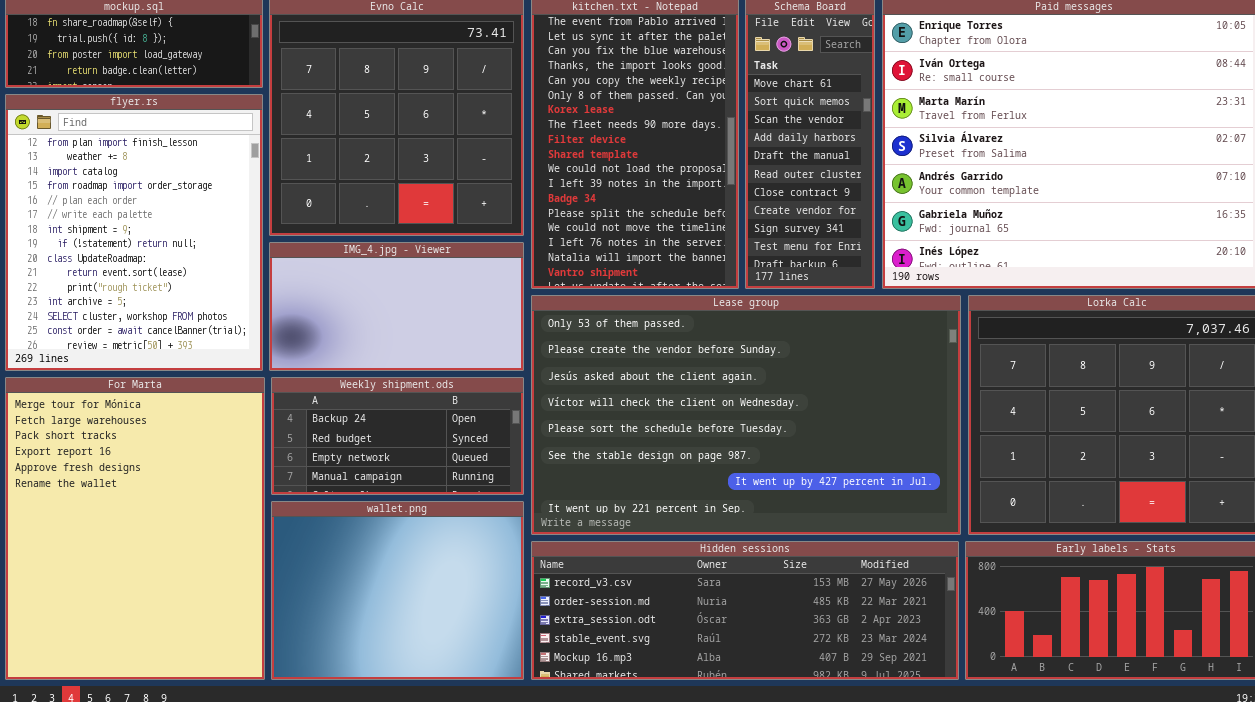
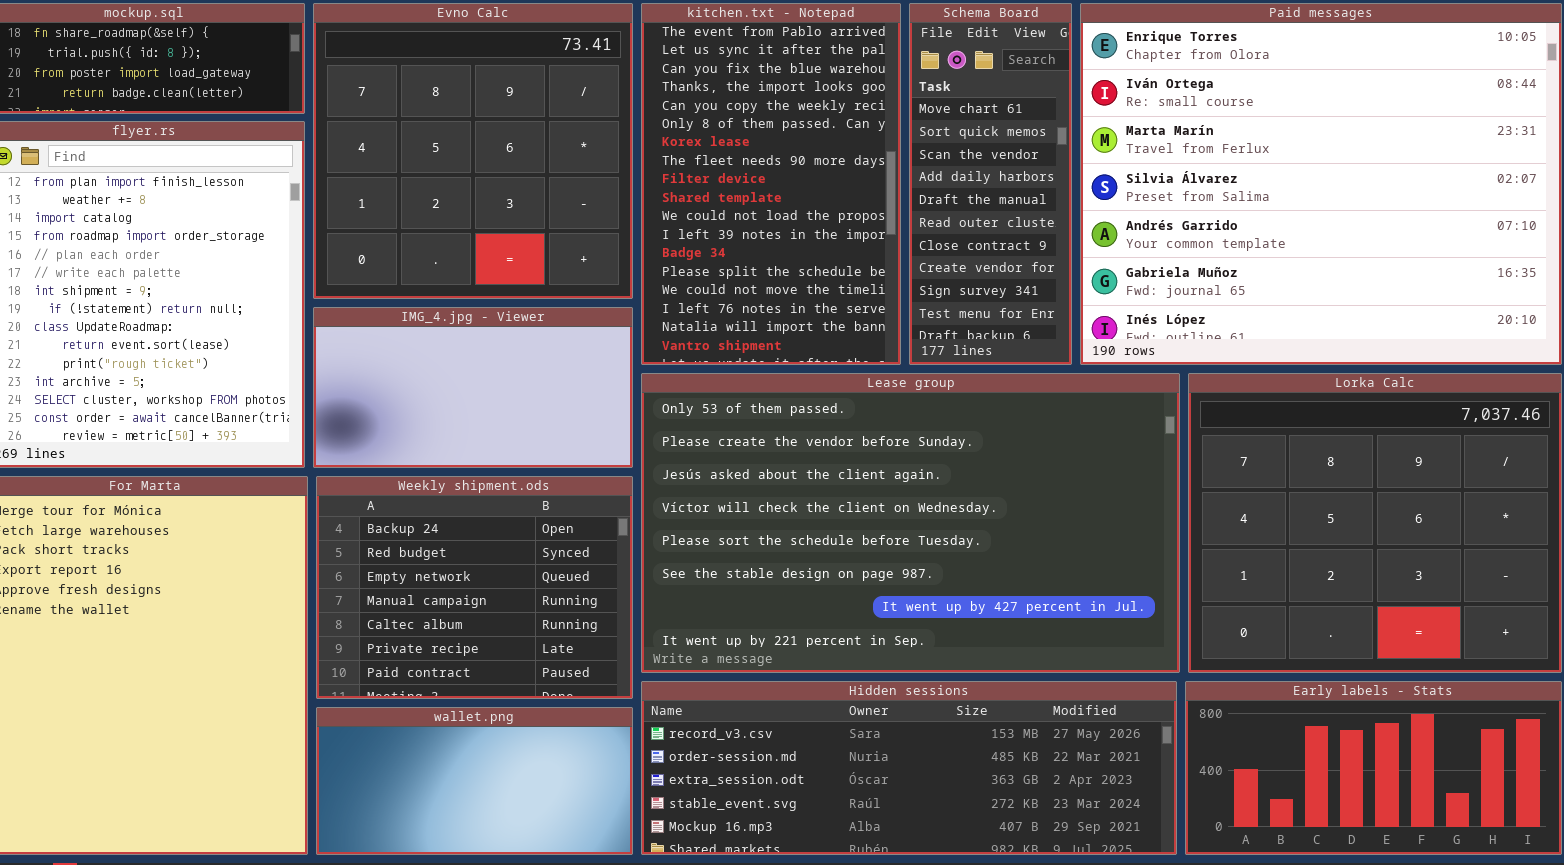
Weekly shipment.ods: [271,377,524,495] -> [316,476,633,699], resized
wallet.png: [271,501,524,680] -> [316,707,633,855], resized

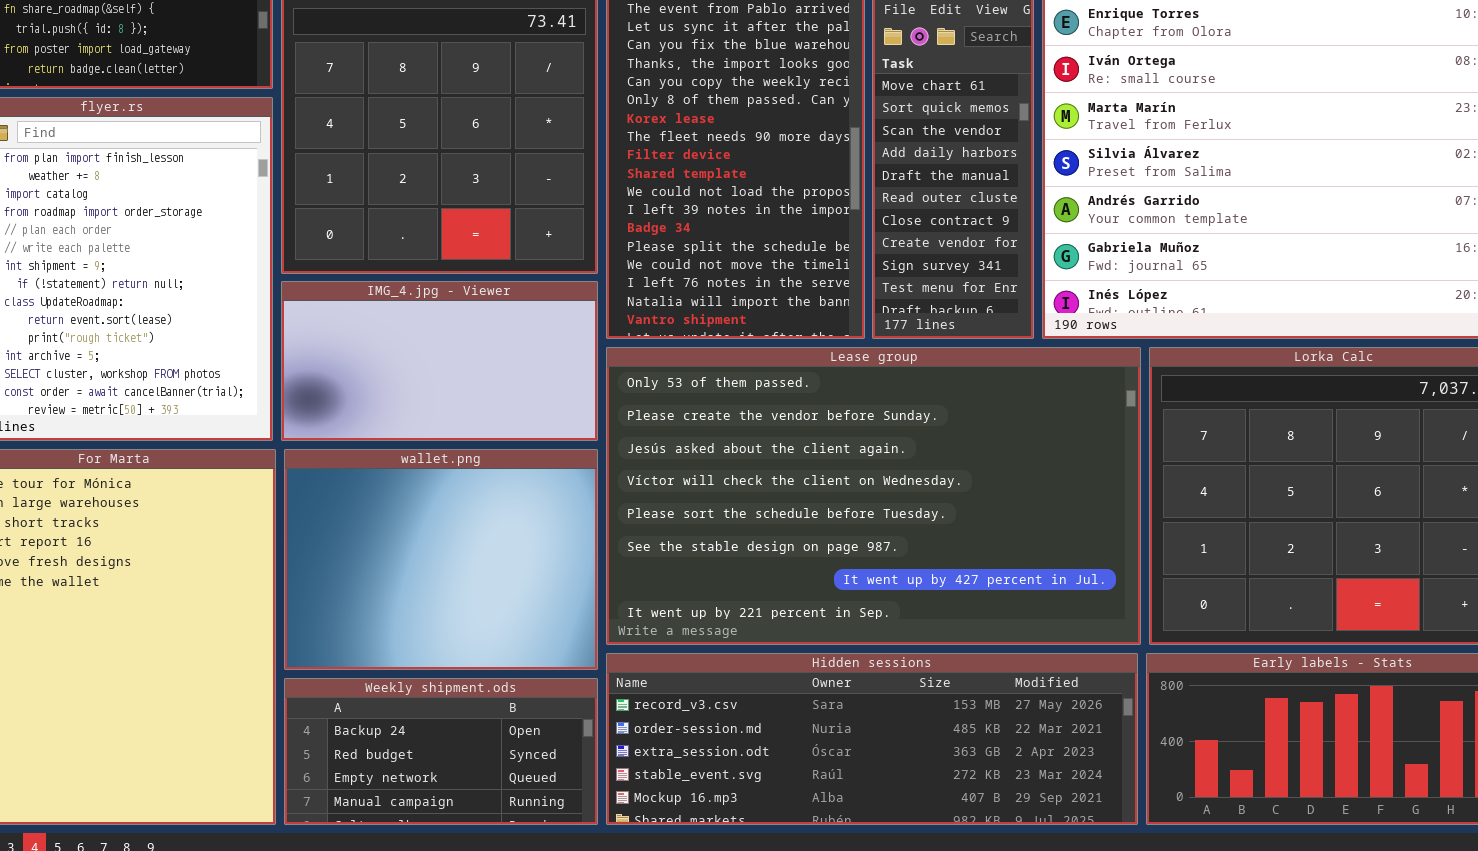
Weekly shipment.ods: [316,476,633,699] -> [284,678,598,825], moved, resized
wallet.png: [316,707,633,855] -> [284,449,598,670], moved, resized

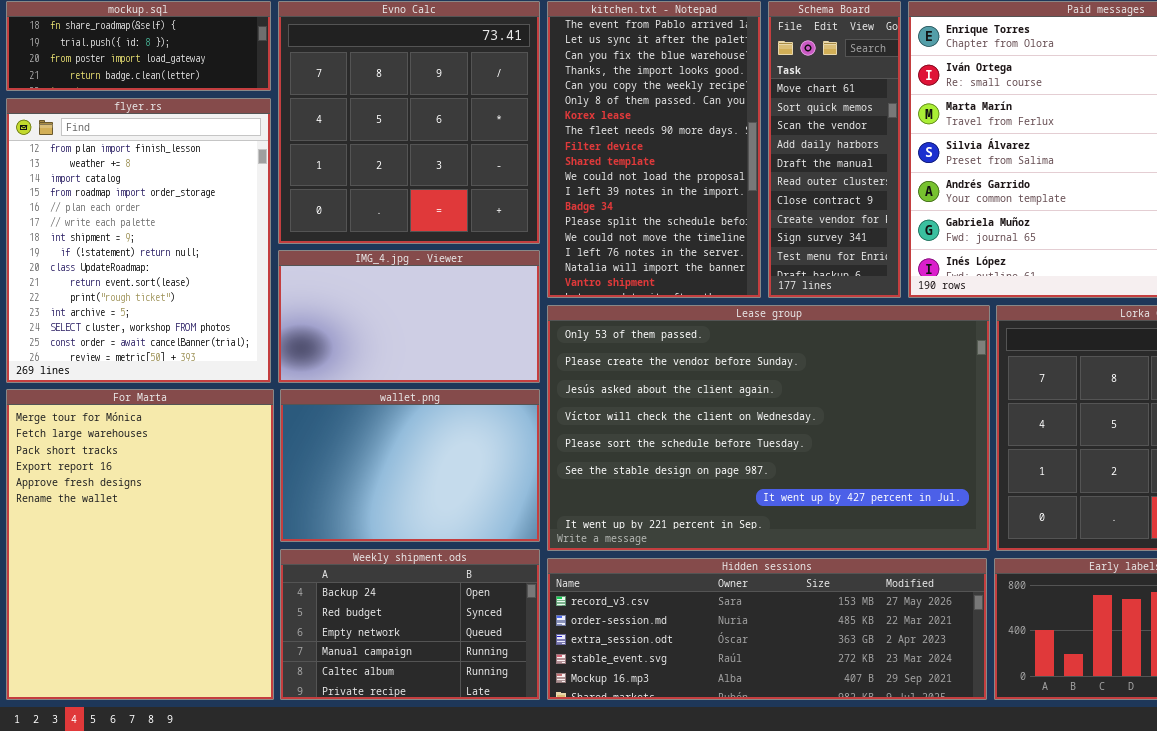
wallet.png: [284,449,598,670] -> [280,389,540,542], resized
Weekly shipment.ods: [284,678,598,825] -> [280,549,540,700], resized

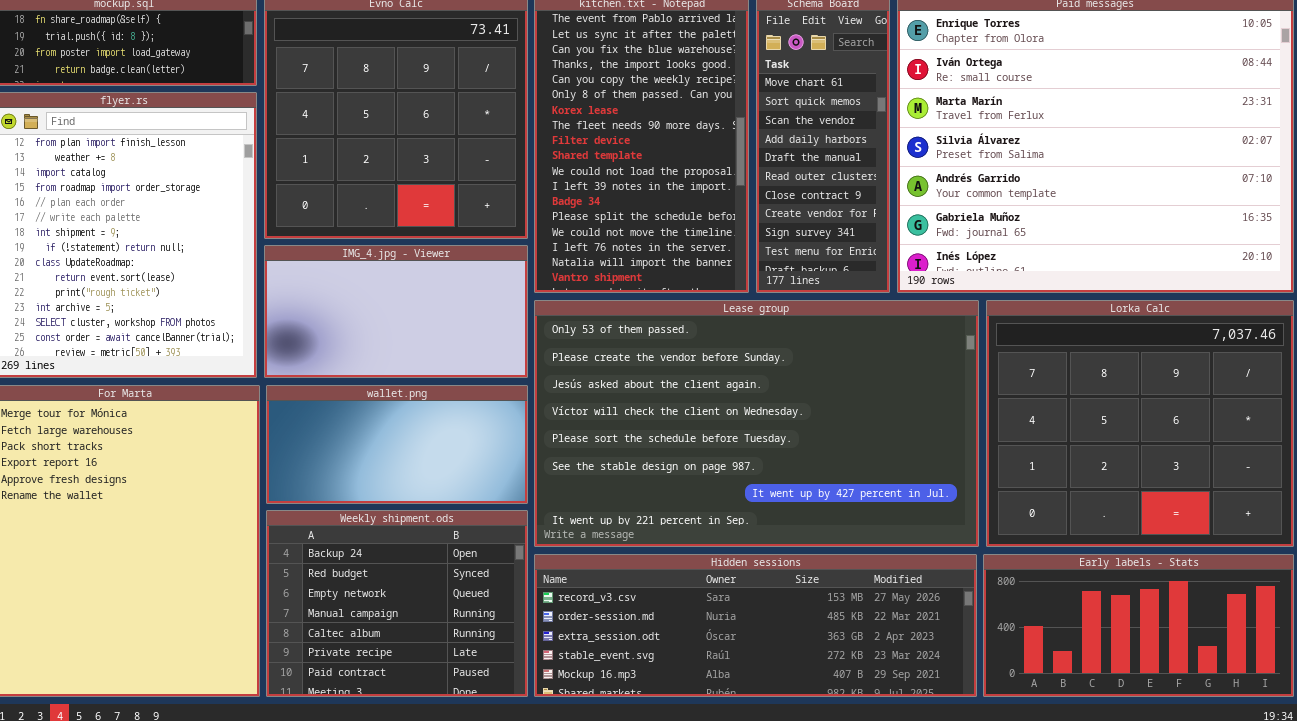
wallet.png: [280,389,540,542] -> [266,385,528,504], resized
Weekly shipment.ods: [280,549,540,700] -> [266,510,528,697], resized

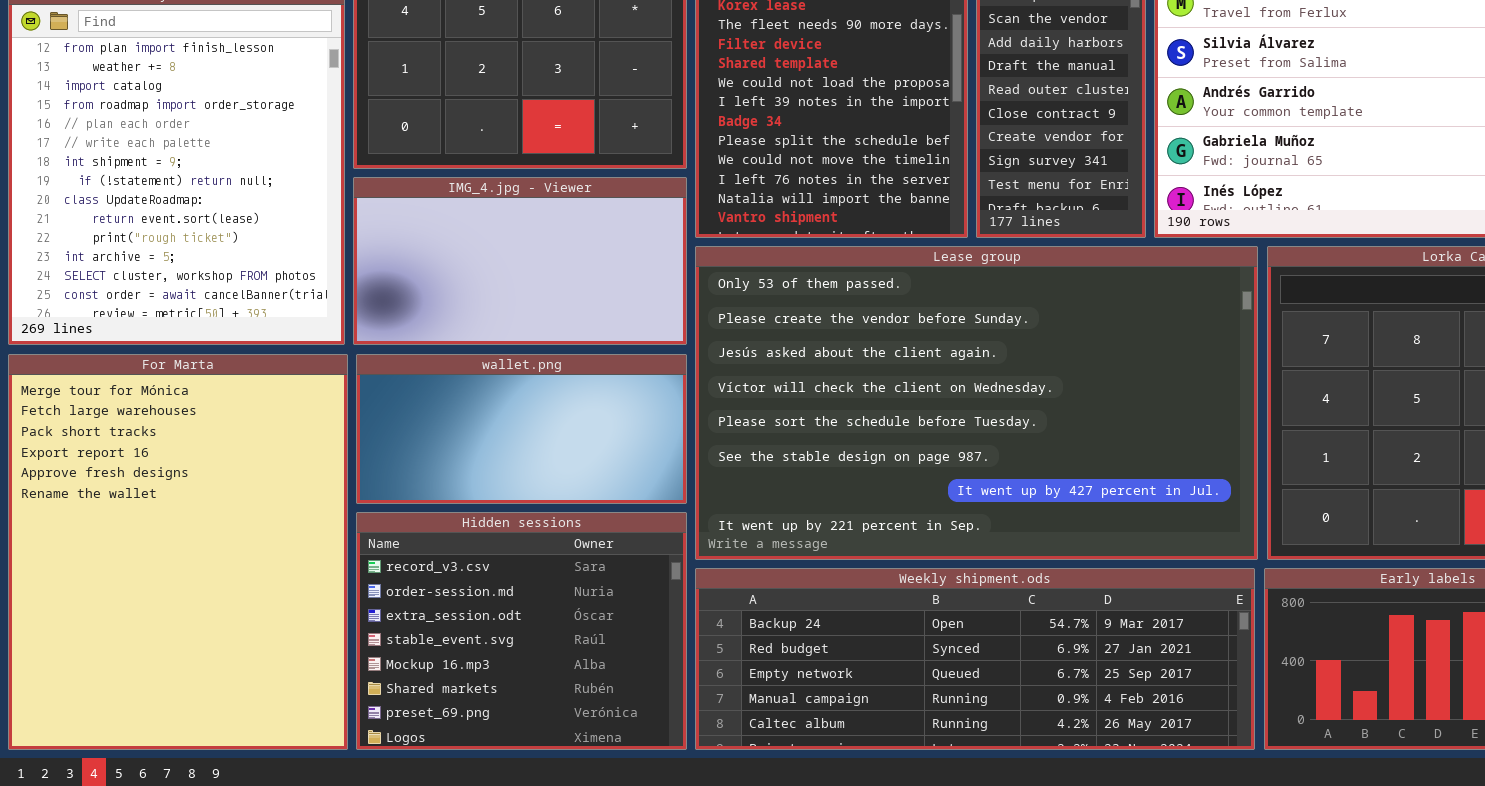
Weekly shipment.ods: [266,510,528,697] -> [695,568,1255,750], moved, resized
Hidden sessions: [534,554,977,697] -> [356,512,687,750], moved, resized

